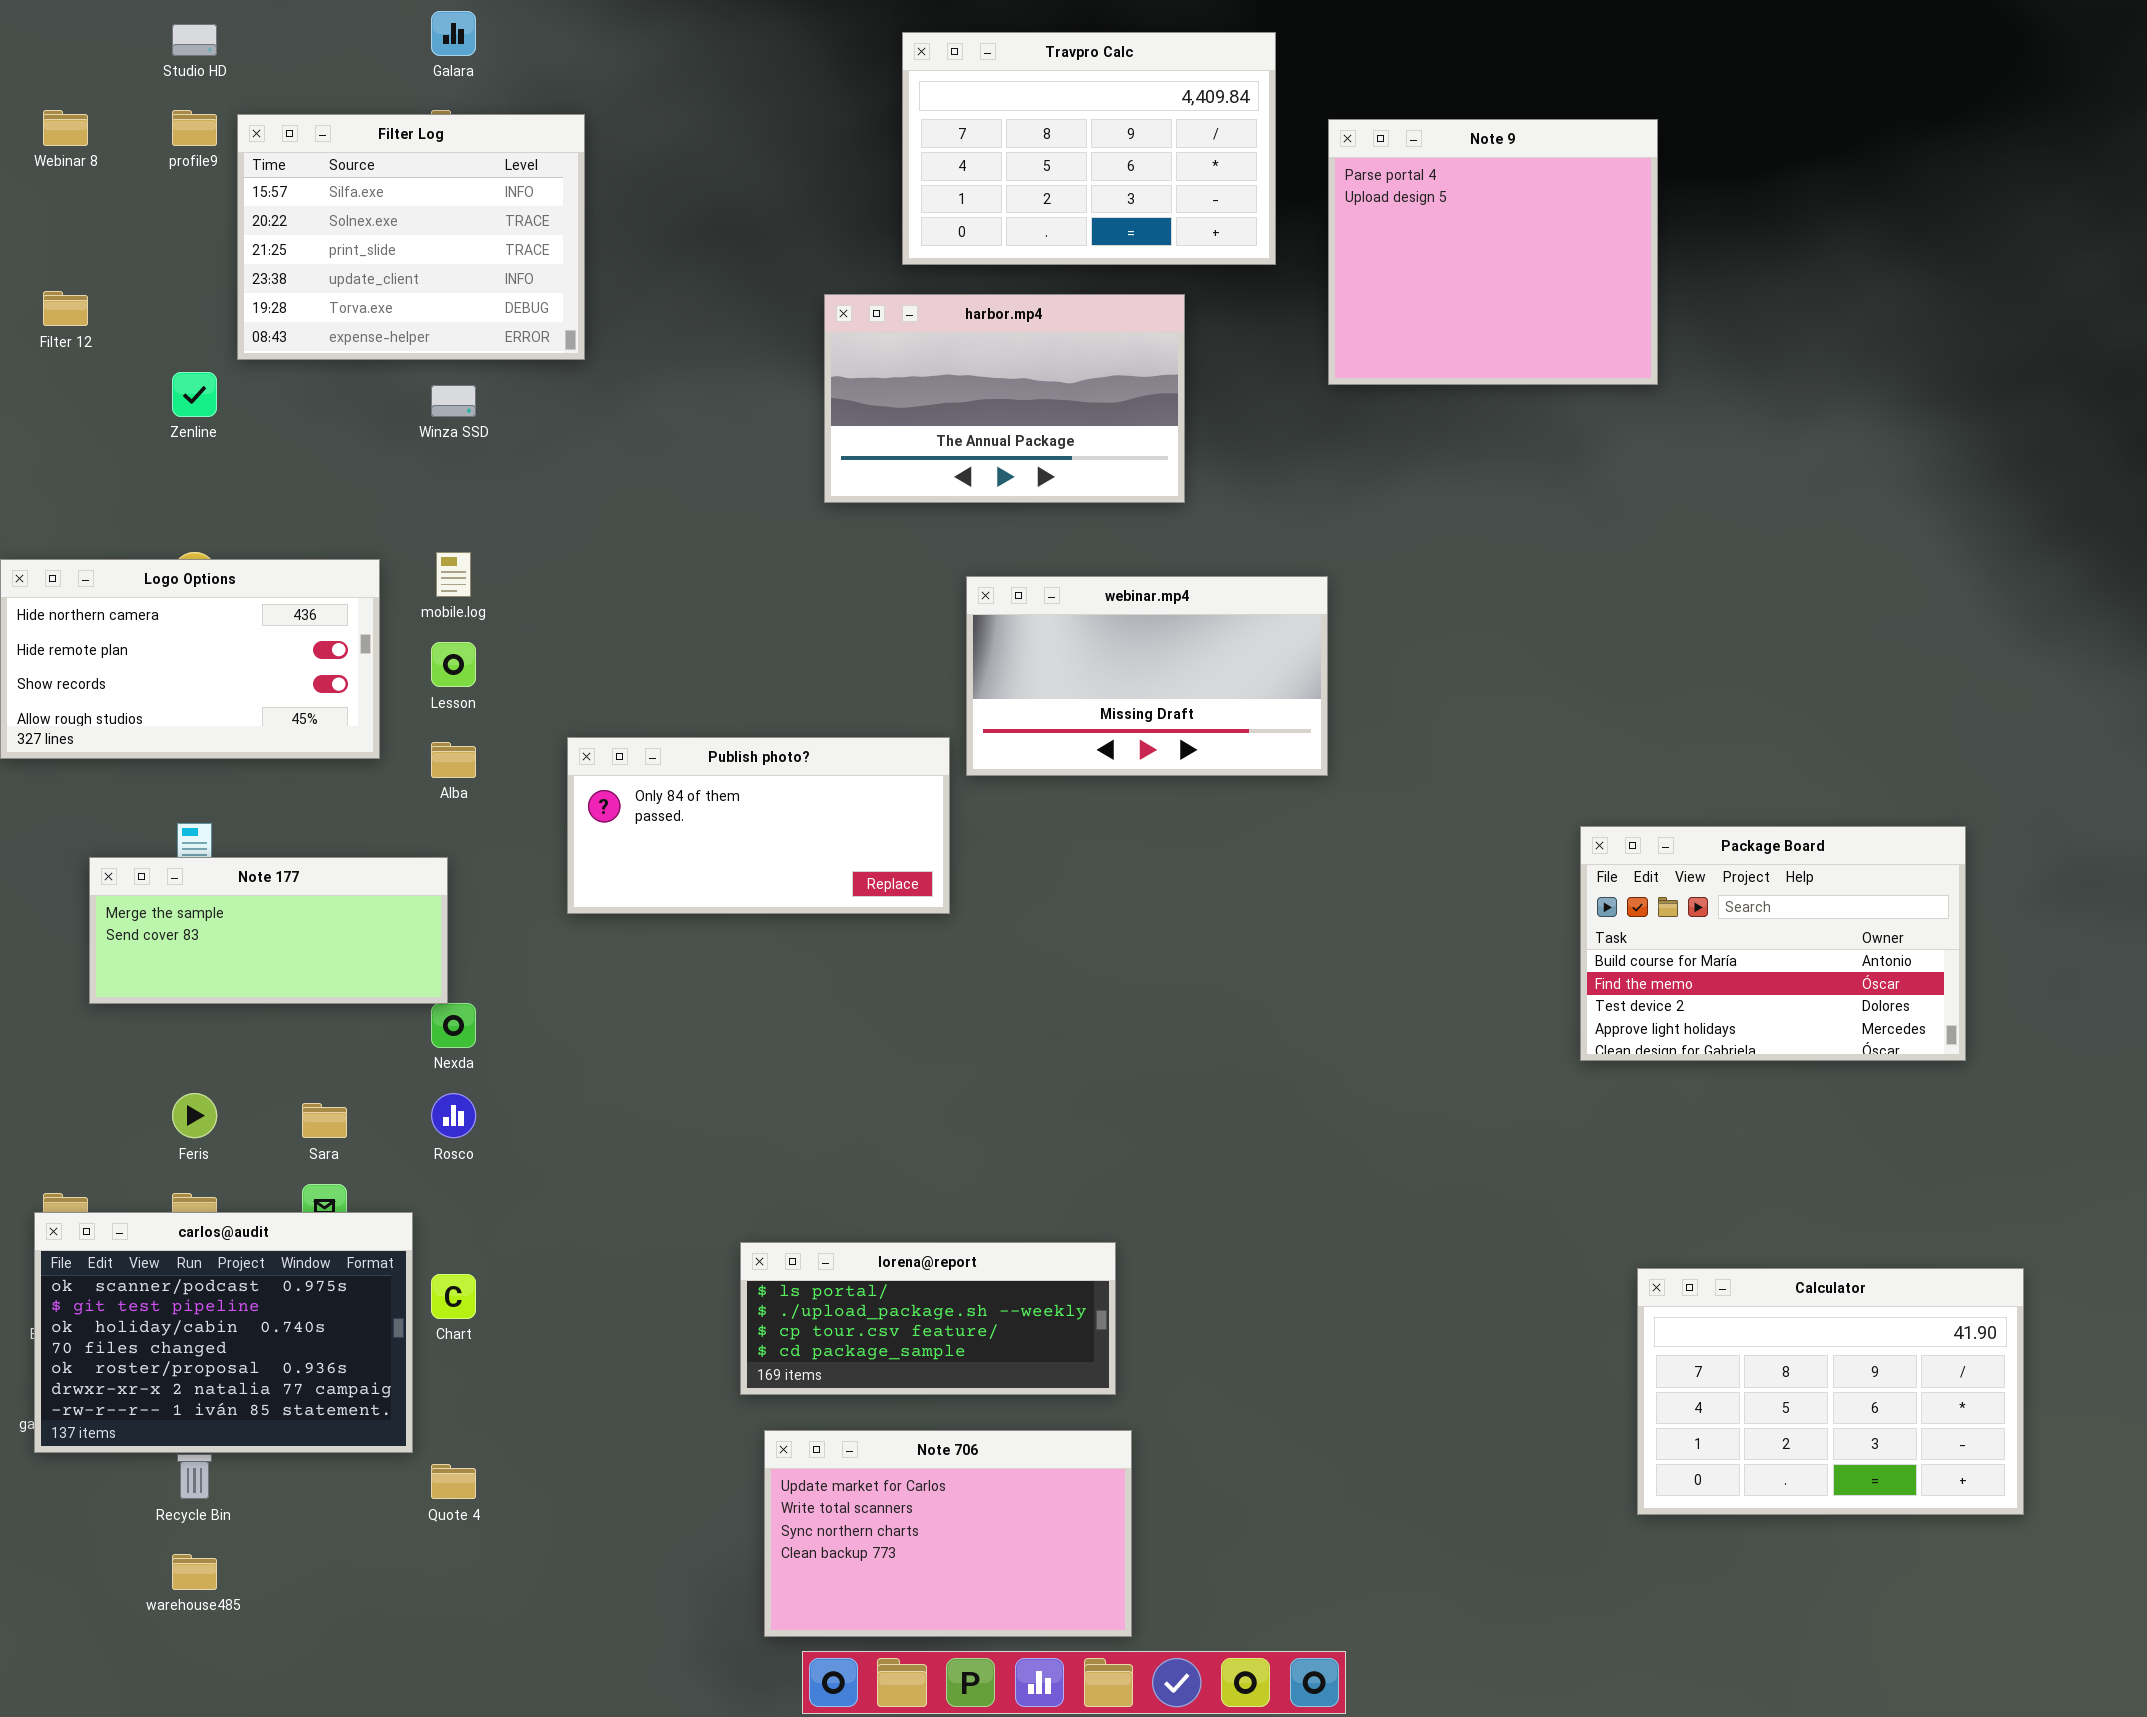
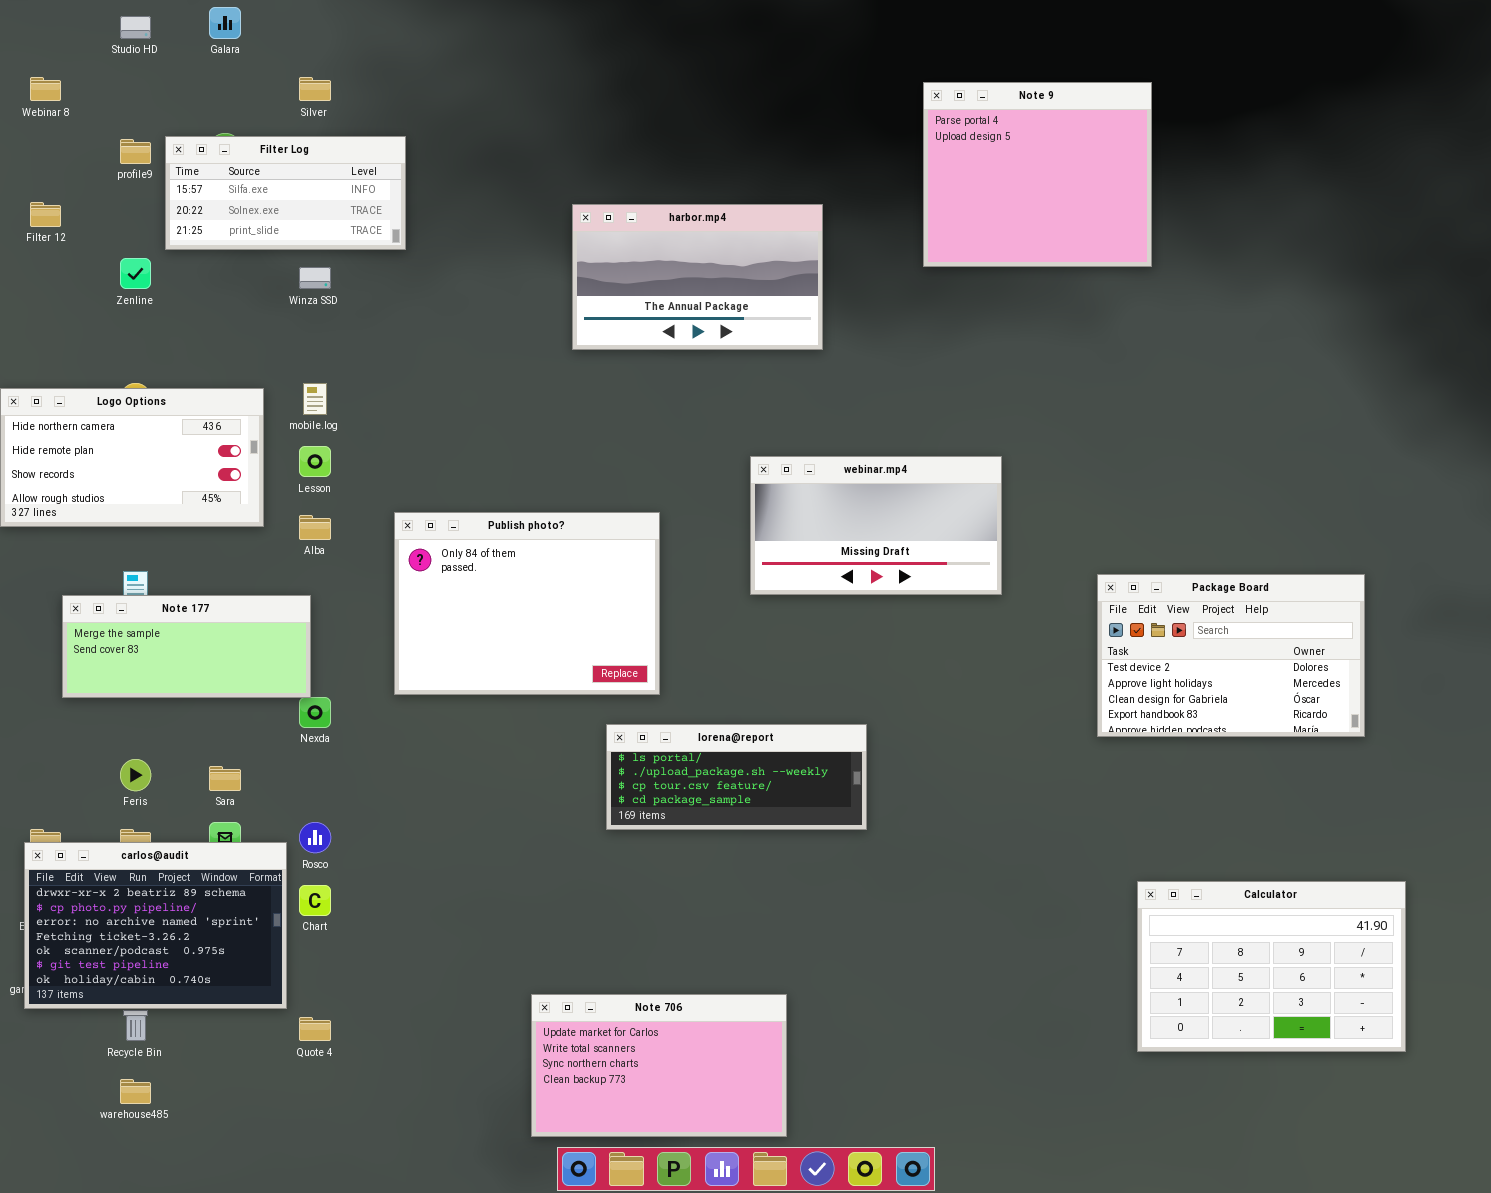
Galara: [431,11,476,56] -> [209,7,241,39], moved
Travpro Calc: [902,32,1276,265] -> none, closed
profile9: [172,110,217,146] -> [120,139,151,164], moved
Filter Log: [237,114,585,360] -> [165,136,406,250], resized
webinar.mp4: [966,576,1328,776] -> [750,456,1002,595], moved
Publish photo?: [567,737,950,914] -> [394,512,660,695], resized
Package Board: [1580,826,1966,1061] -> [1097,574,1365,737], scrolled down 2 rows
Rosco: [431,1093,476,1138] -> [299,822,331,853], moved
carlos@audit: [34,1212,413,1453] -> [24,842,287,1009], scrolled up 4 rows
lorena@report: [740,1242,1116,1395] -> [606,724,867,830], moved

